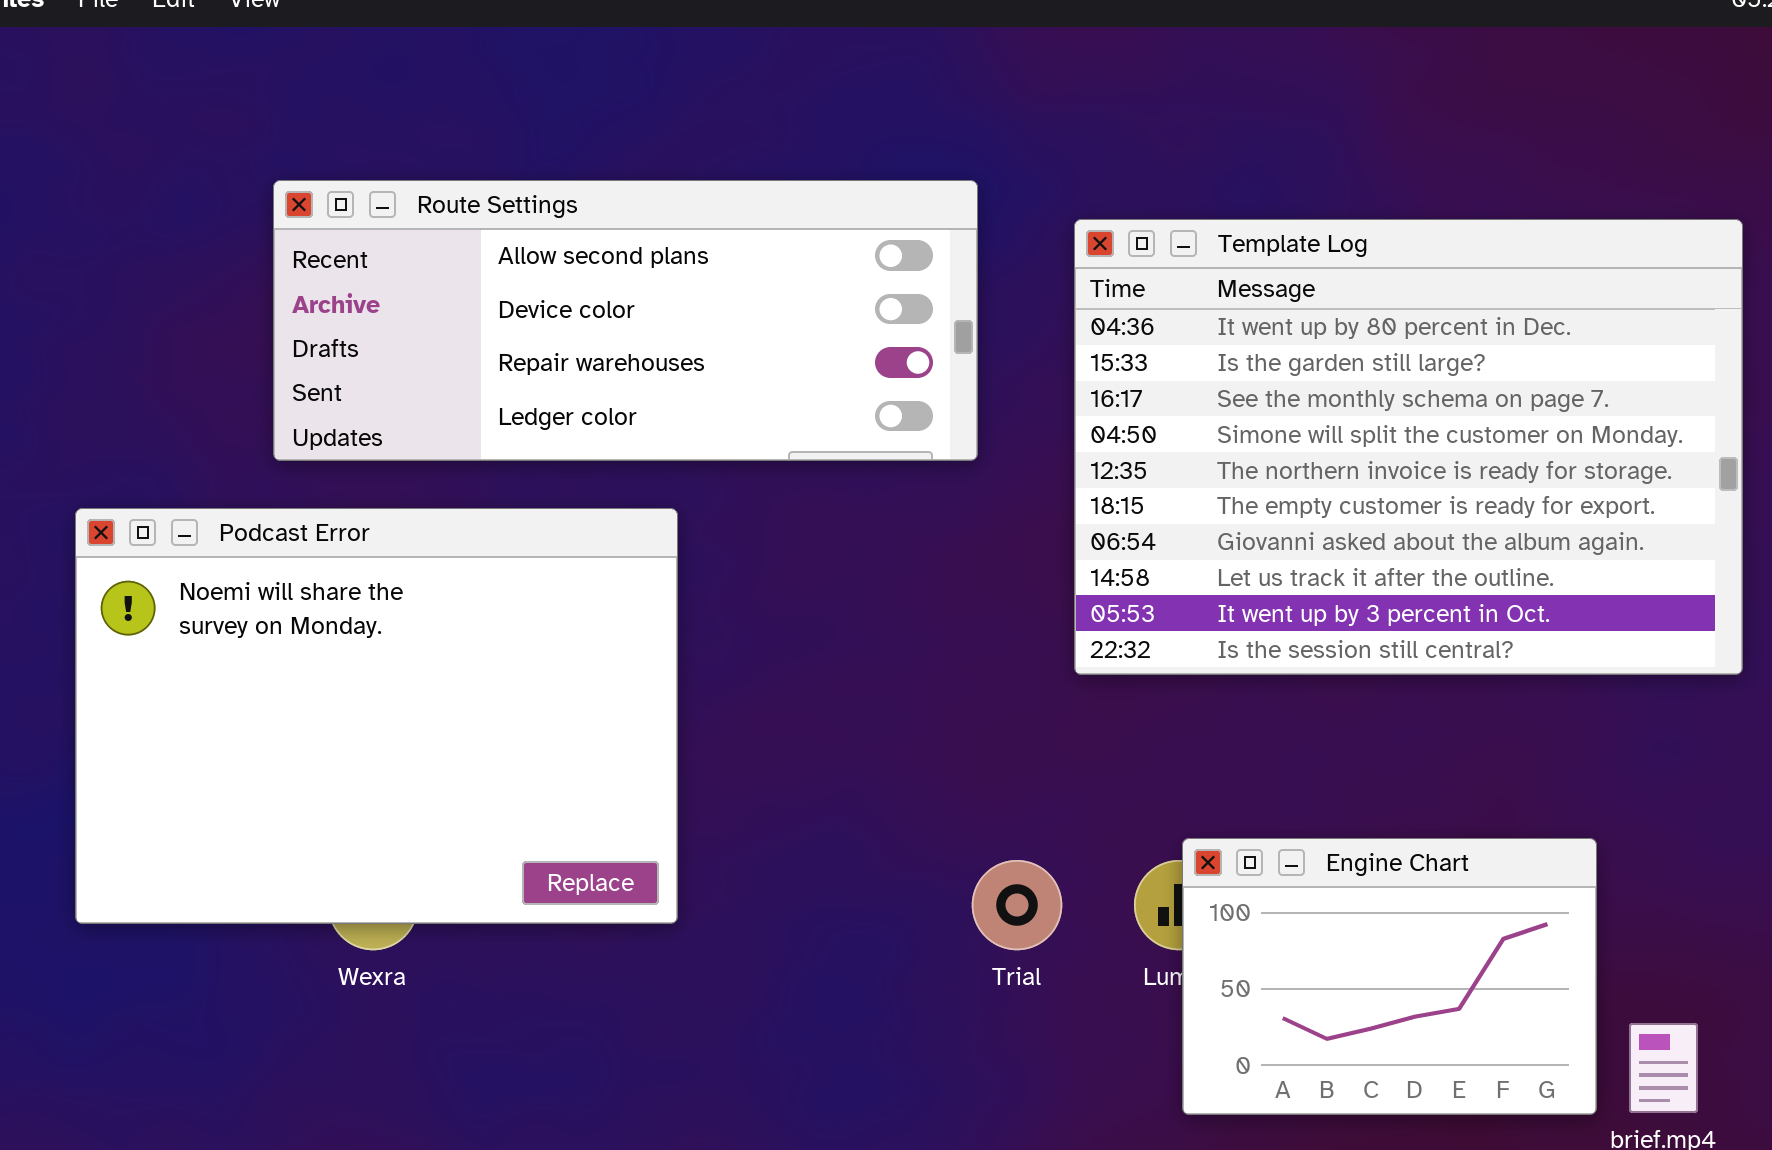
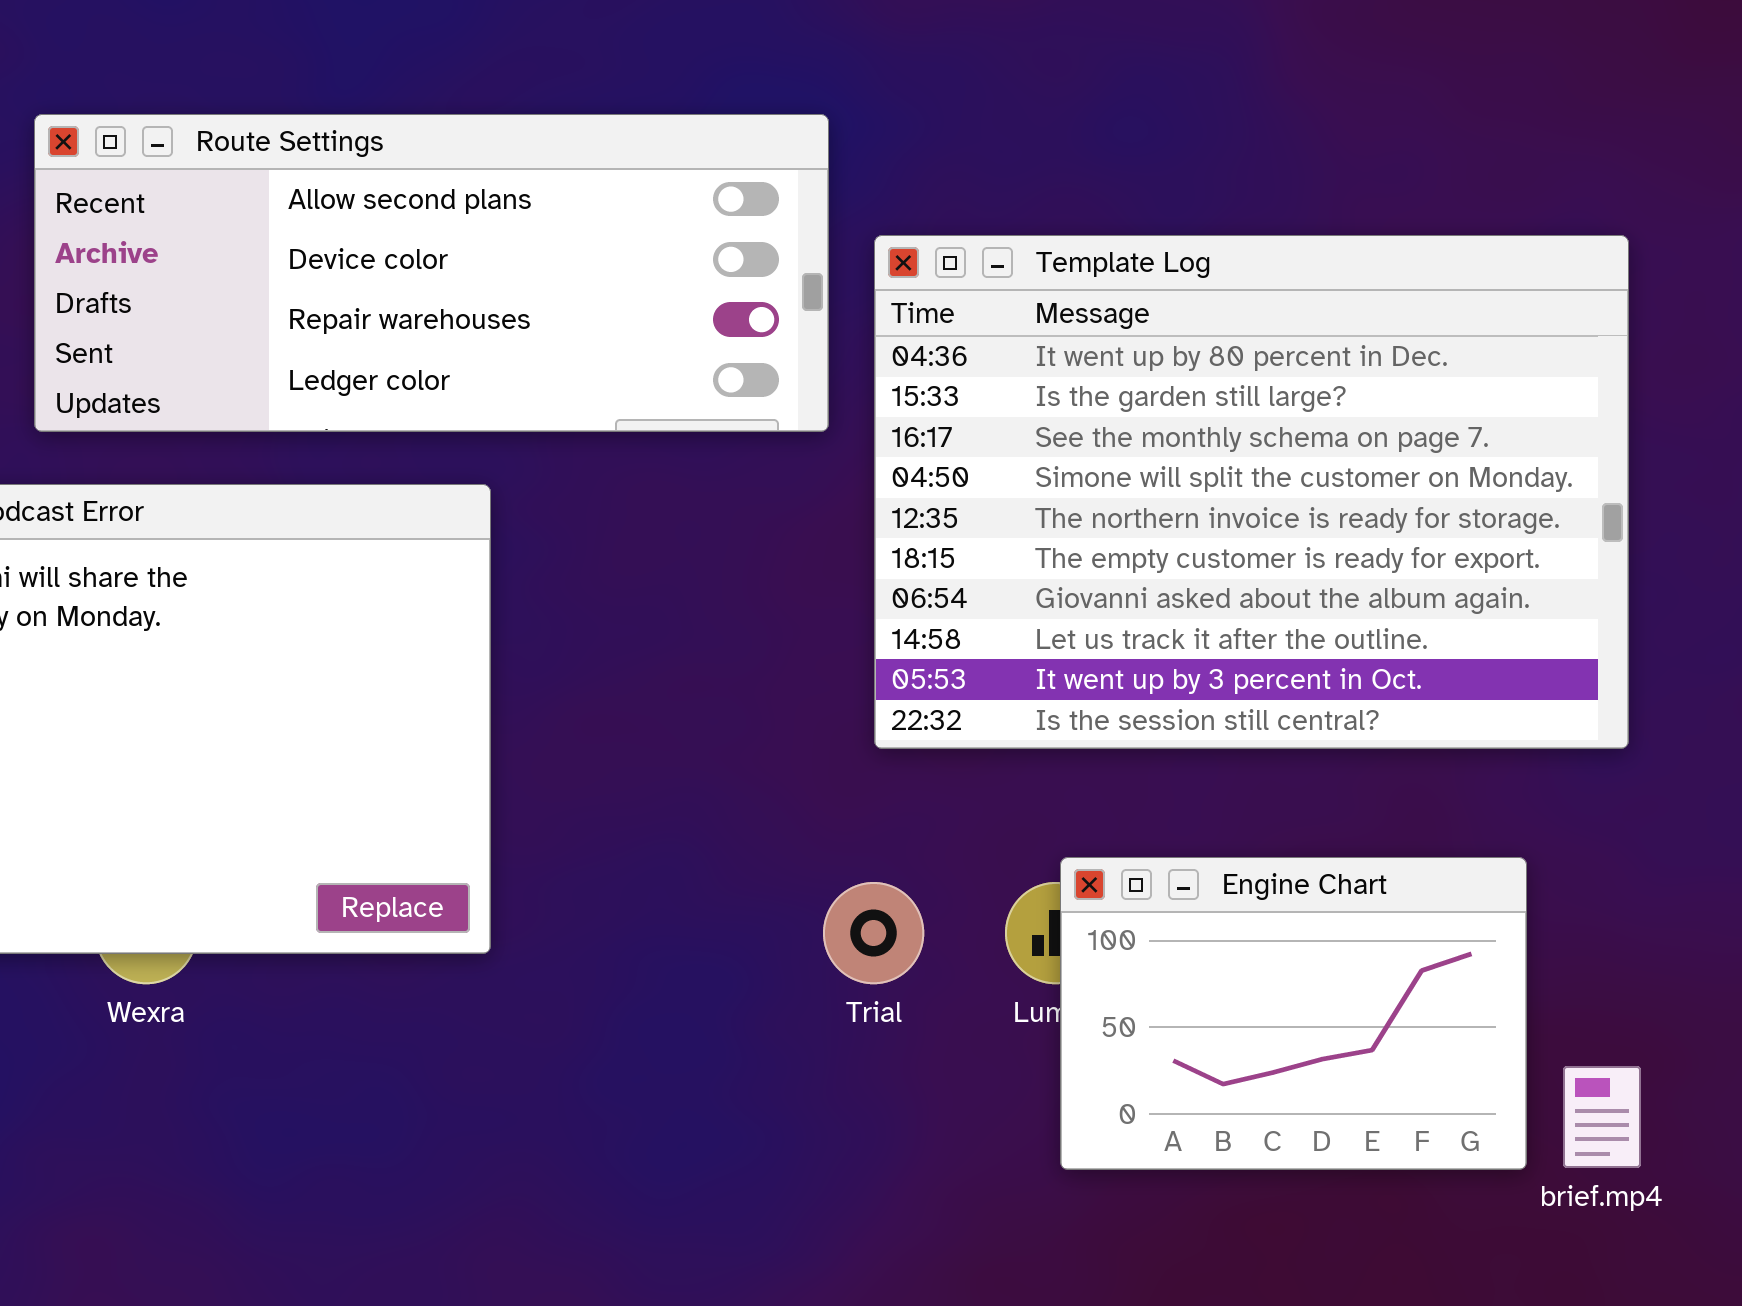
Template Log: [1074,219,1743,675] -> [874,235,1629,749], moved

